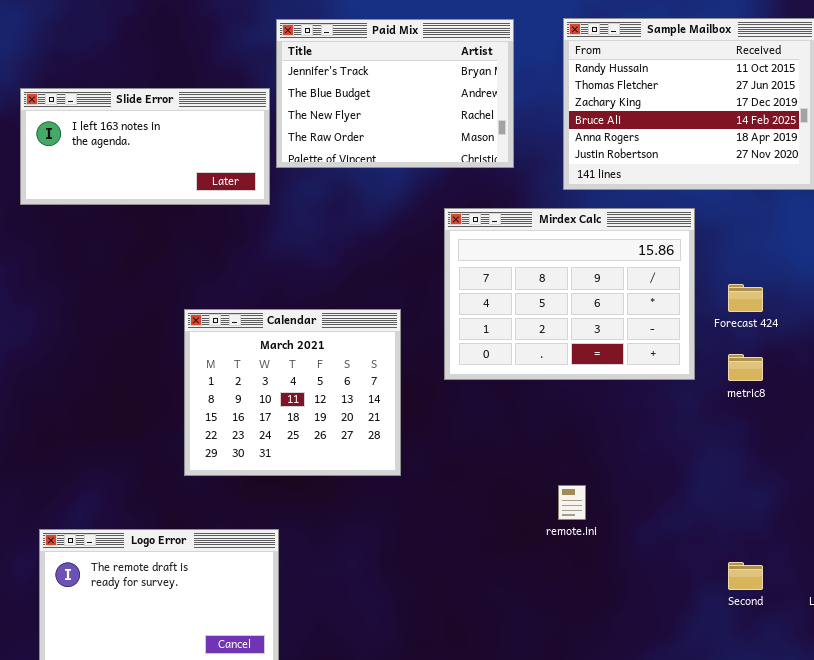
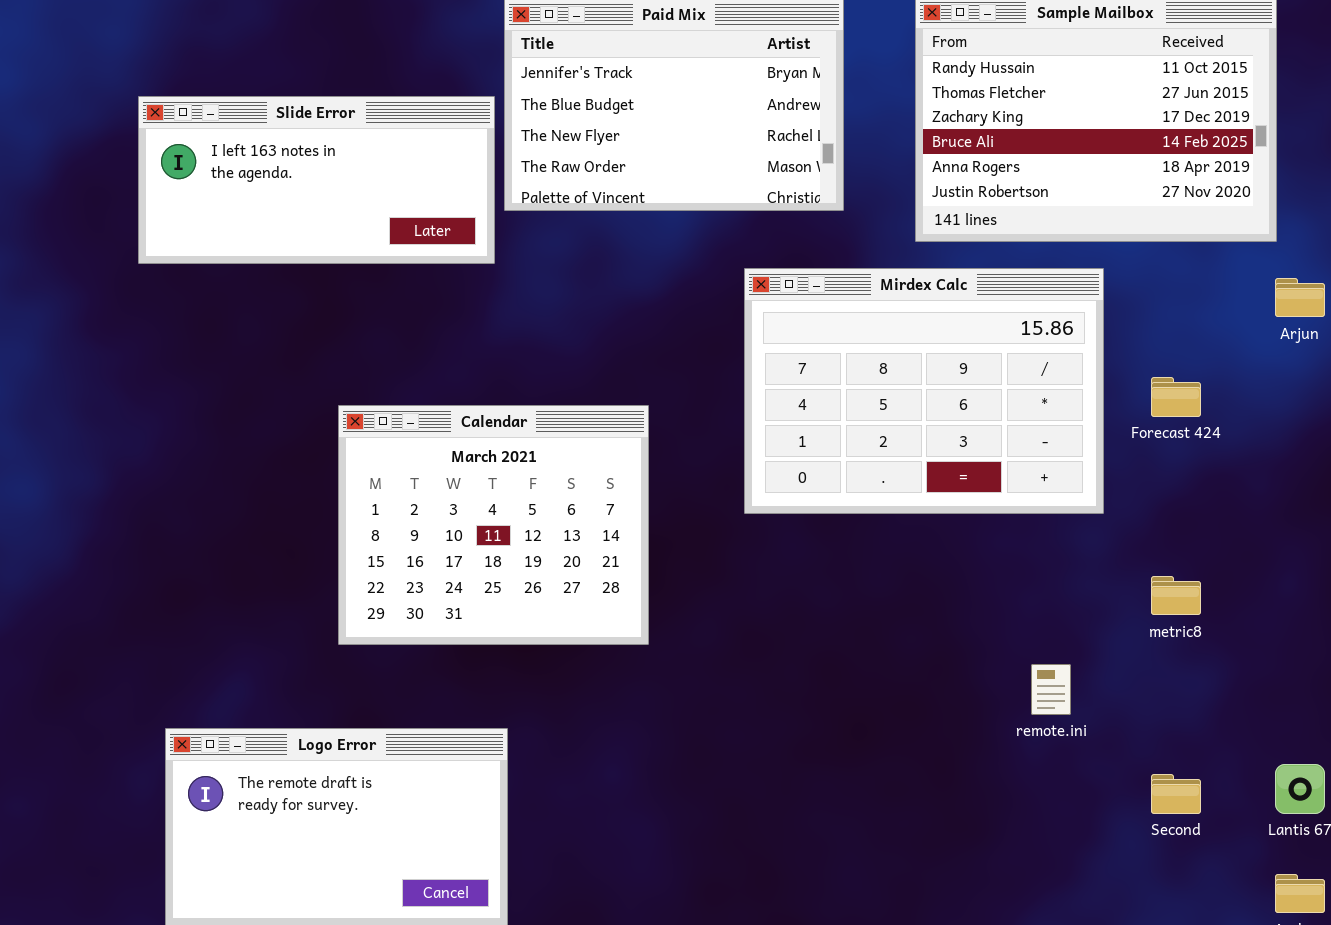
Calendar: [184,309,401,476] -> [338,405,649,645], moved
metric8: [728,354,763,381] -> [1151,576,1201,615], moved
remote.ini: [558,485,586,520] -> [1031,664,1071,715], moved

